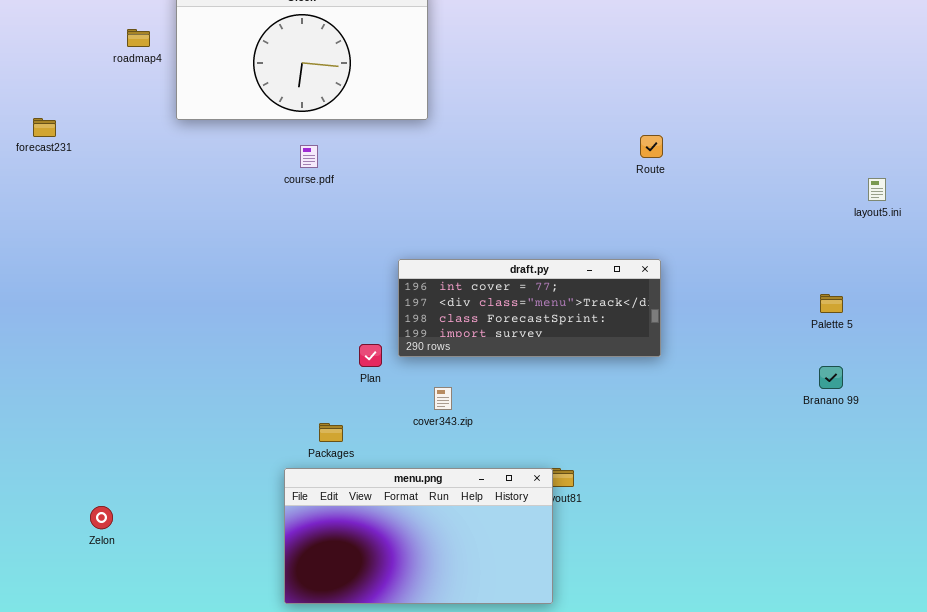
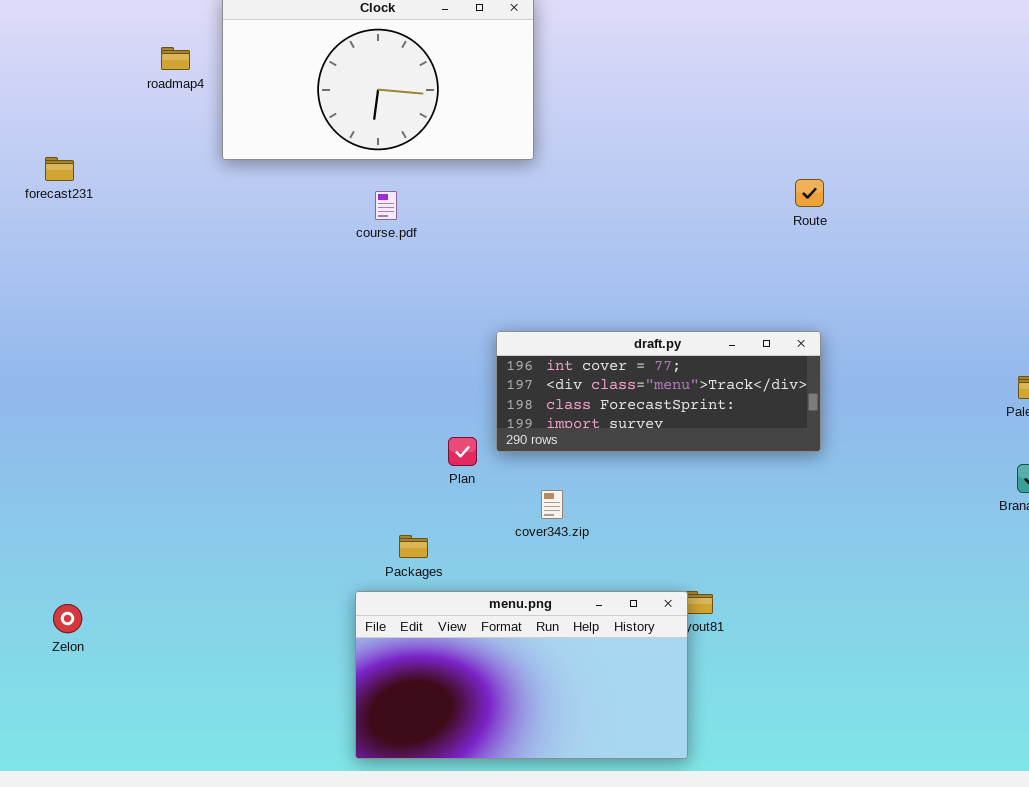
Zelon: [90,506,113,529] -> [53,604,82,633], moved

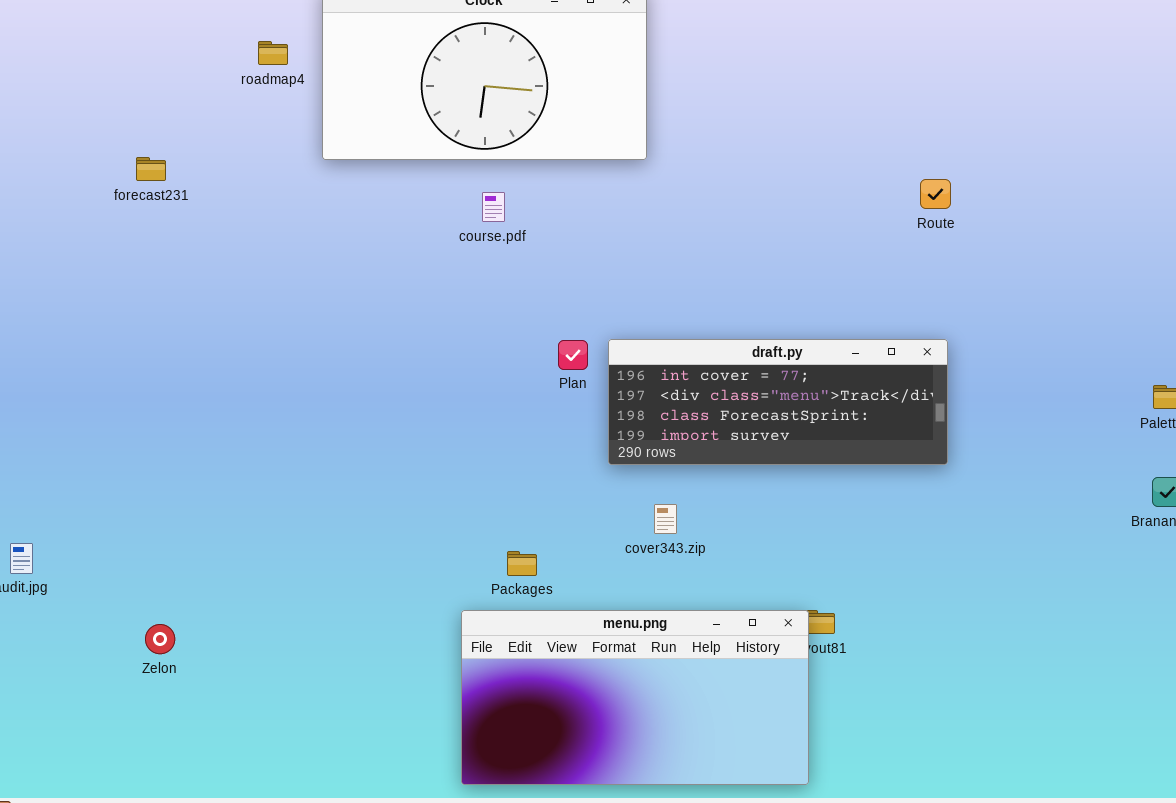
Plan: [448,437,477,466] -> [558,340,588,370], moved

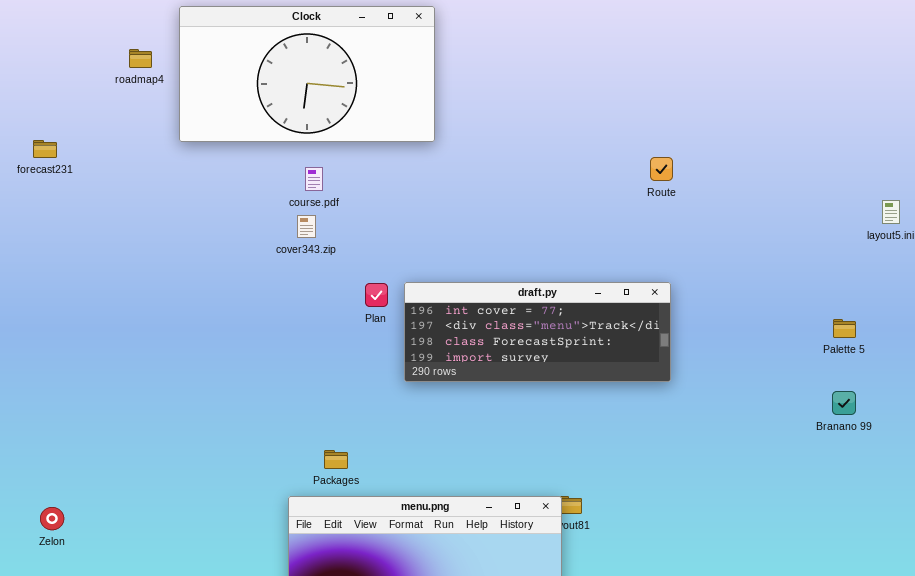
cover343.zip: [654,504,677,534] -> [297,215,316,238], moved

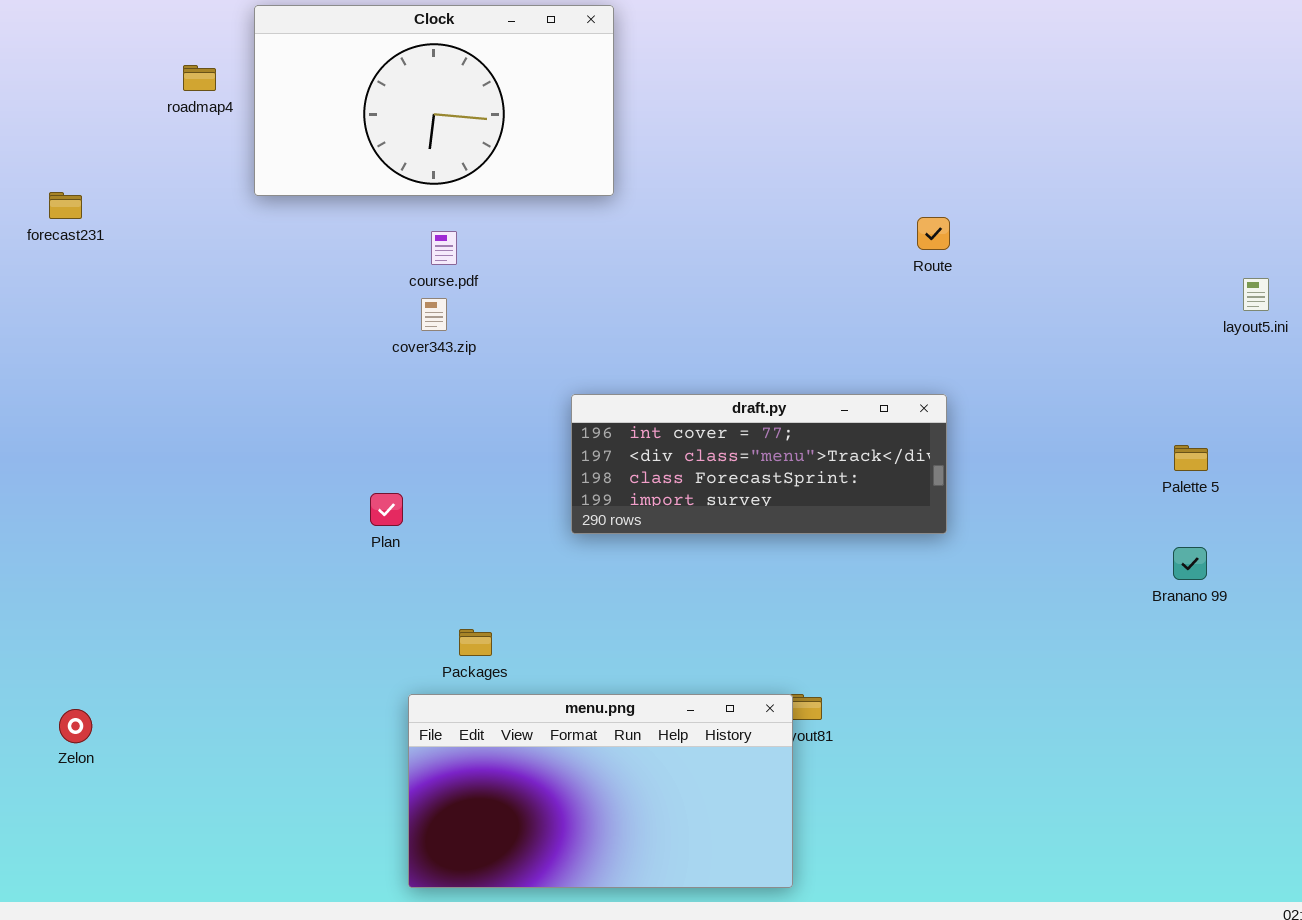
Plan: [365,283,388,307] -> [370,493,403,526], moved

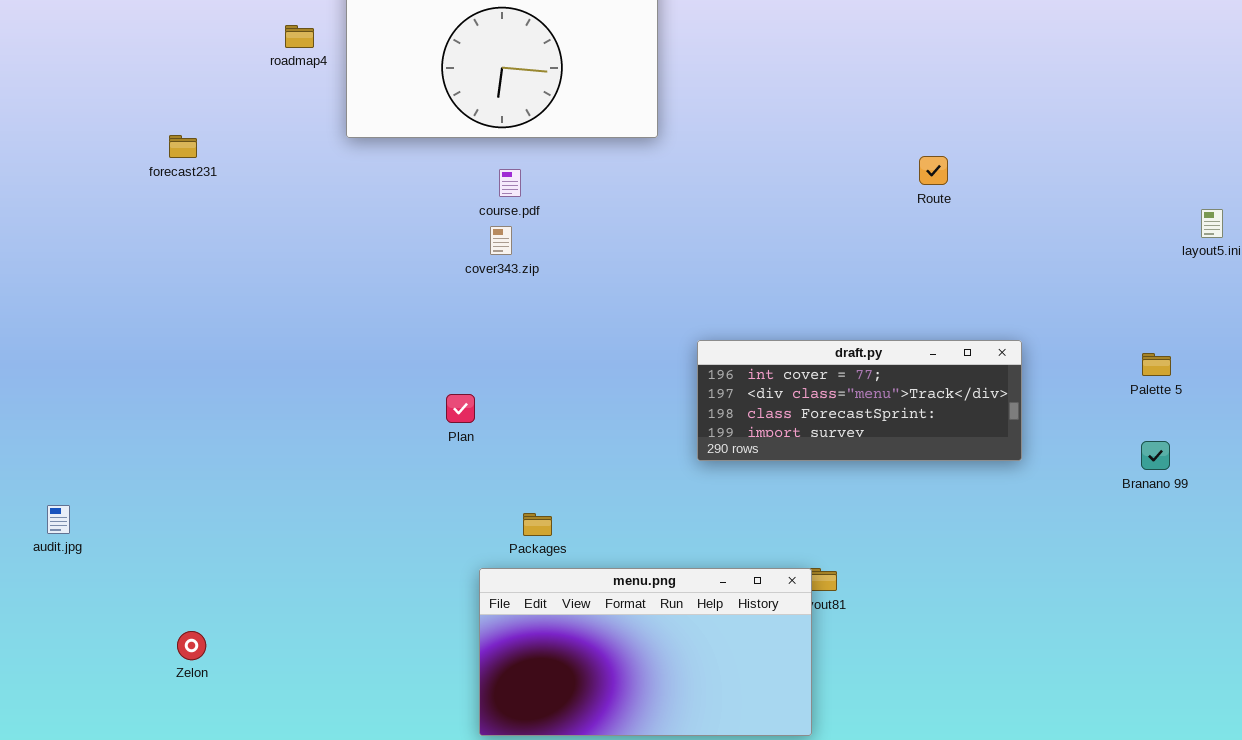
draft.py: [571,394,947,534] -> [697,340,1022,461], moved
Zelon: [59,709,92,743] -> [177,631,206,660], moved

